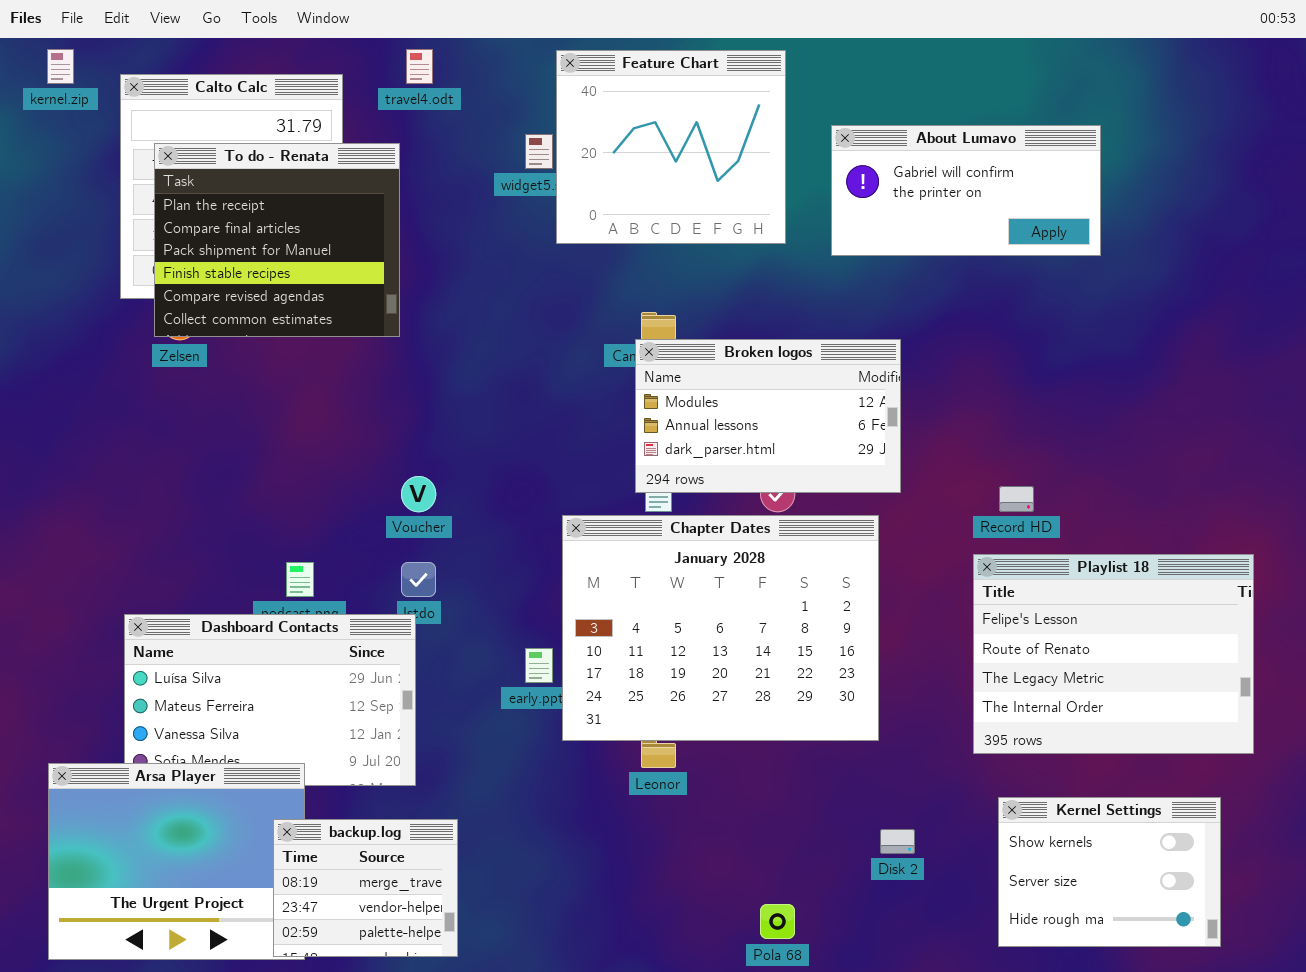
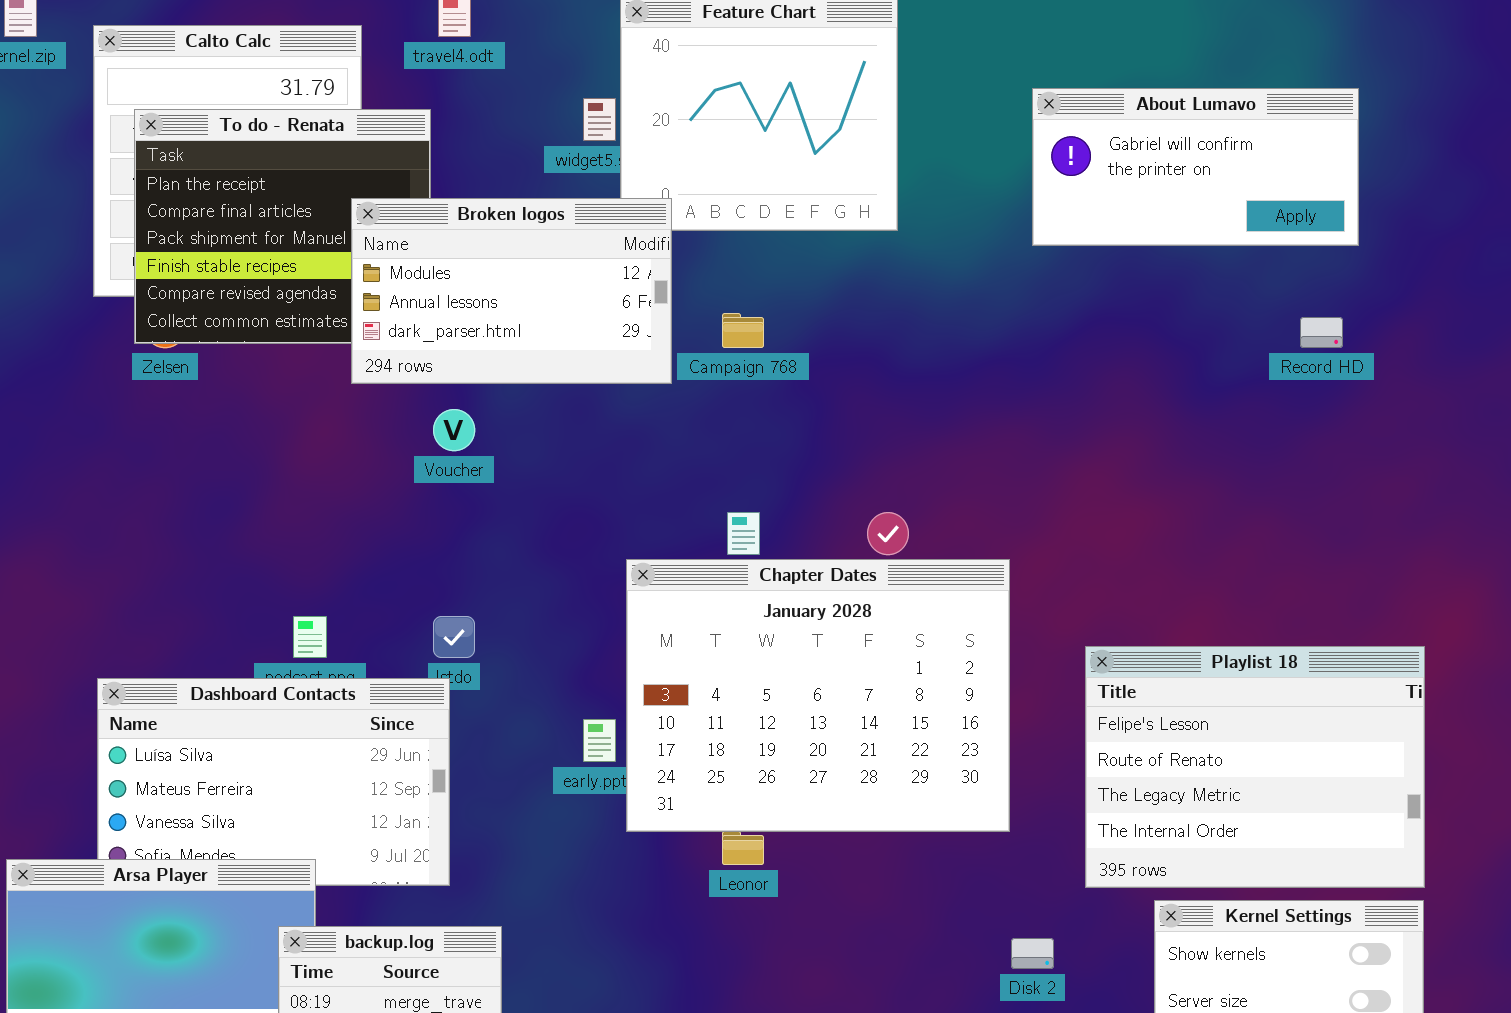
About Lumavo: [831,125,1101,256] -> [1032,88,1359,246], moved
Broken logos: [635,339,901,493] -> [351,198,672,384], moved
Voucher: [401,476,436,512] -> [433,409,475,451], moved
Record HD: [999,486,1034,512] -> [1300,317,1343,348], moved
Playlist 18: [973,554,1254,754] -> [1085,646,1425,888], moved

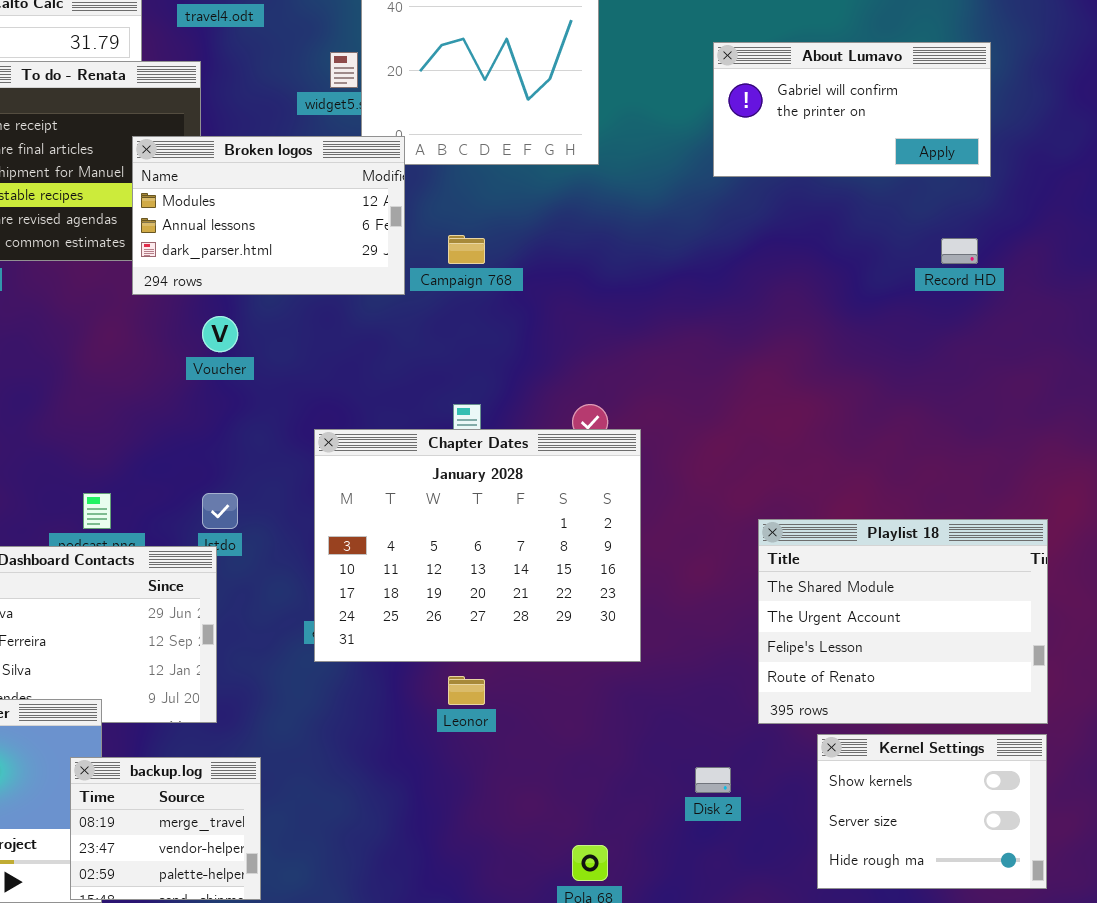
Chapter Dates: [626,559,1010,832] -> [314,429,641,662], moved
Playlist 18: [1085,646,1425,888] -> [758,519,1048,724], scrolled up 2 rows

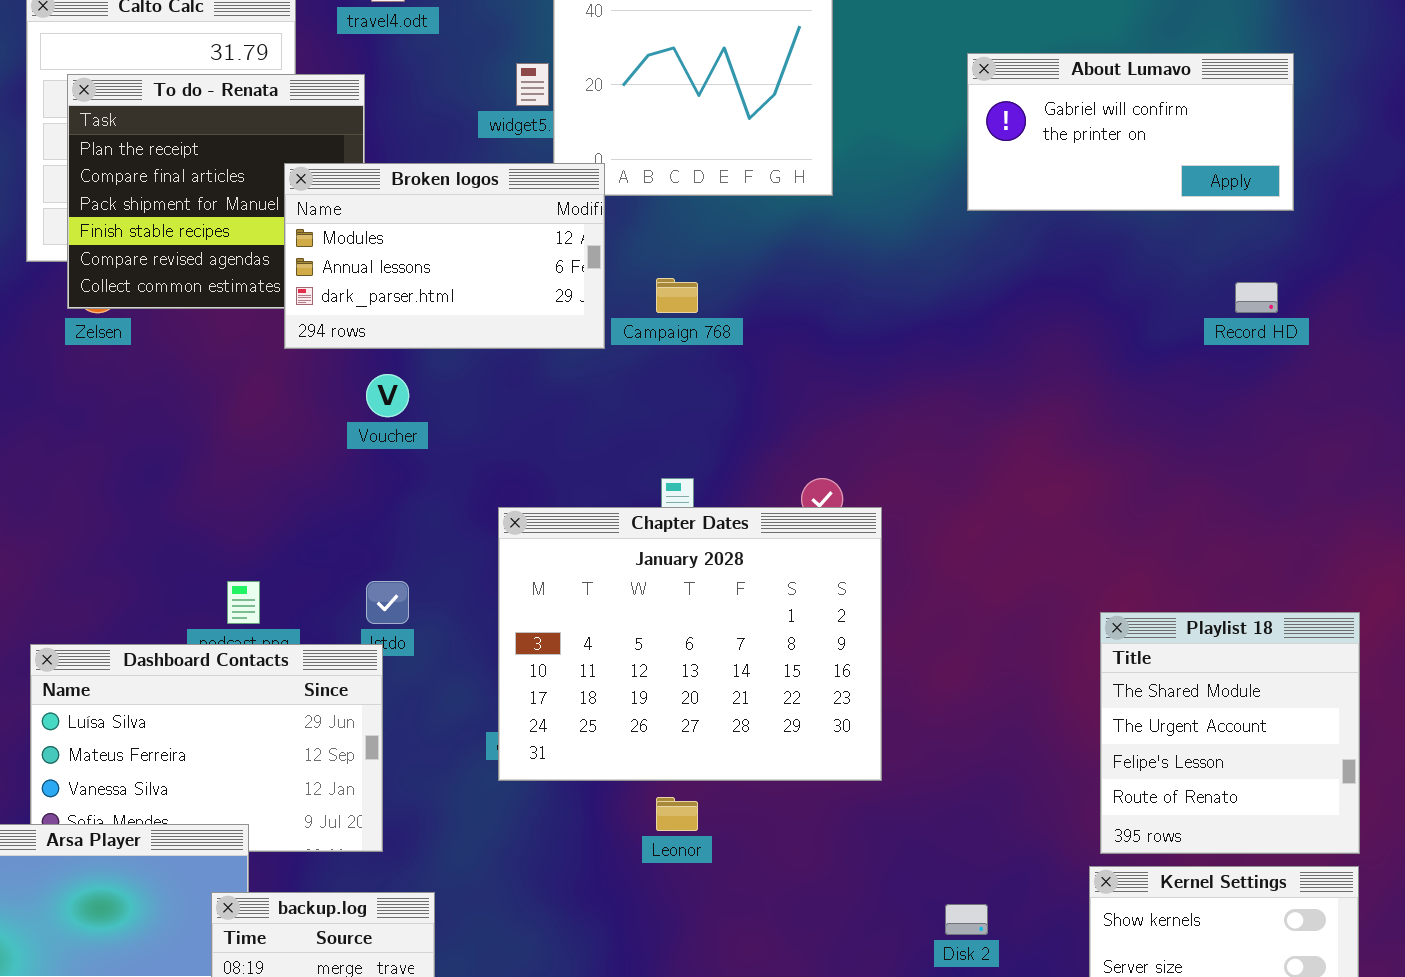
Playlist 18: [758,519,1048,724] -> [1100,612,1360,854], resized

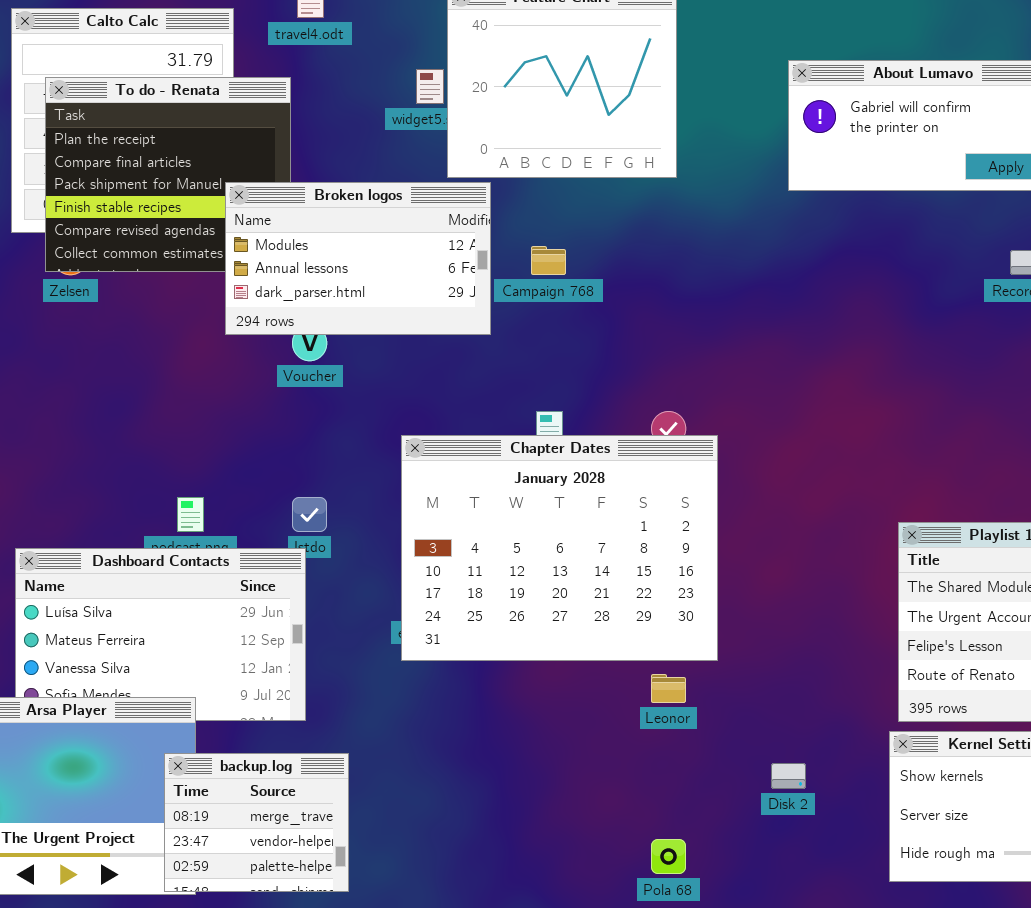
Broken logos: [284,163,605,349] -> [225,182,491,335], moved
Leonor: [656,797,698,831] -> [651,674,686,703], moved

